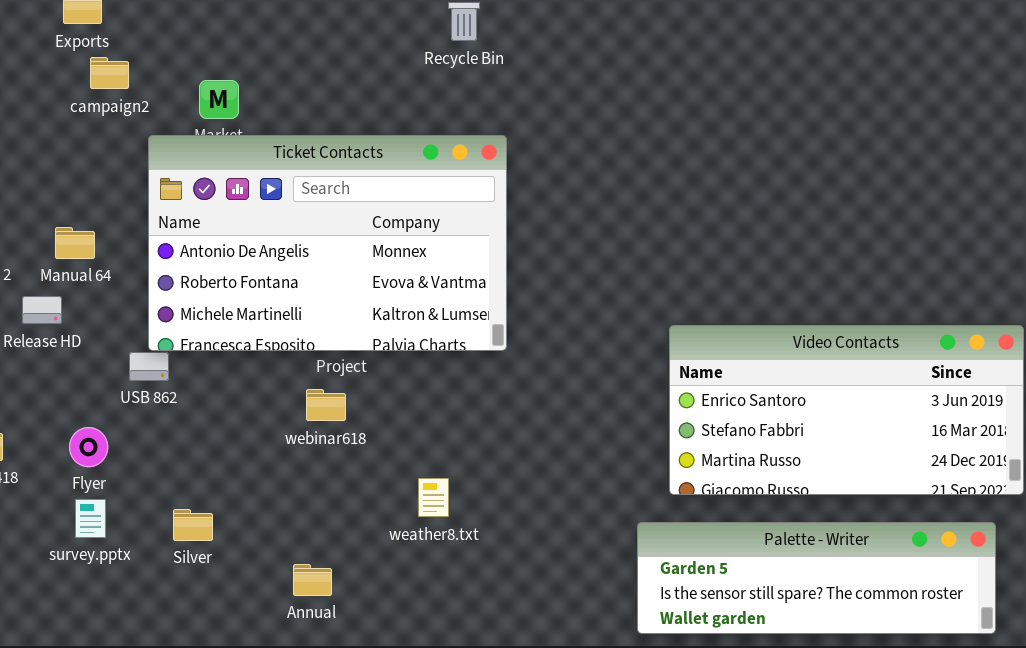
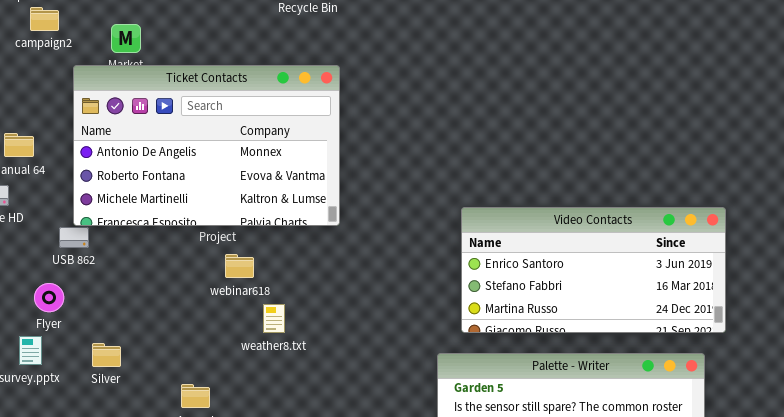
webinar618: [306,389,346,421] -> [225,254,254,278], moved
Flyer: [69,427,108,467] -> [34,283,64,312], moved
weather8.txt: [418,478,449,517] -> [263,304,285,333], moved

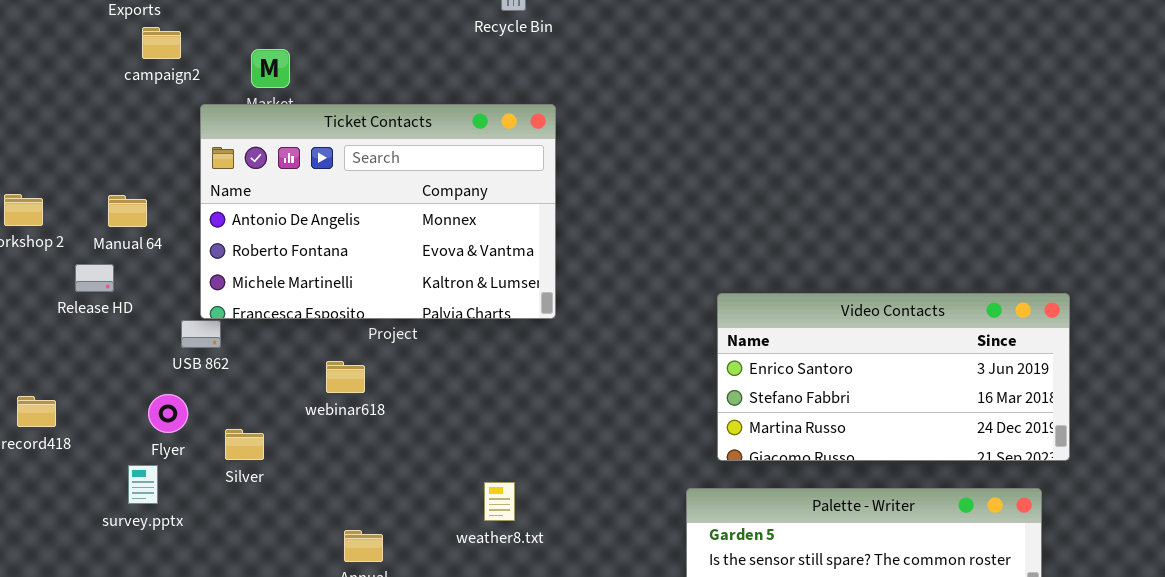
webinar618: [225,254,254,278] -> [326,361,365,393], moved
weather8.txt: [263,304,285,333] -> [484,482,515,521], moved
Silver: [92,343,121,367] -> [225,429,264,460], moved

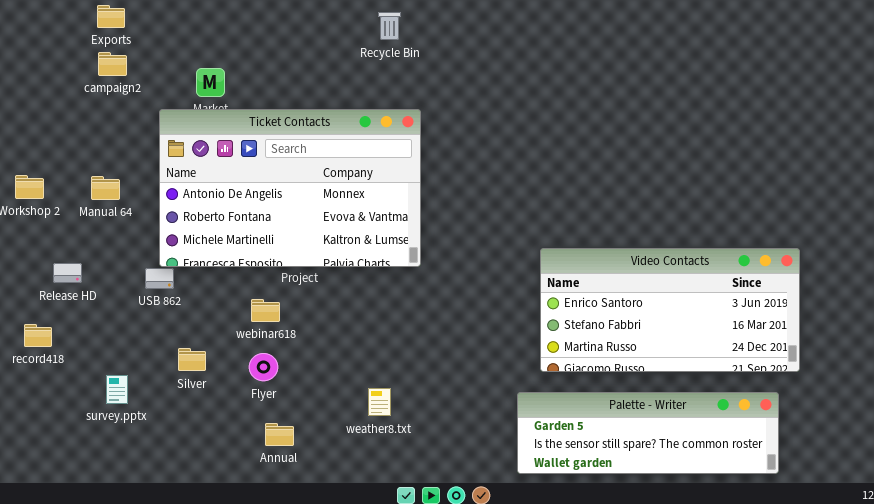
campaign2: [142,27,181,59] -> [98,52,127,76], moved
Release HD: [75,264,114,292] -> [53,263,82,283], moved
Flyer: [148,394,188,433] -> [249,353,278,381], moved

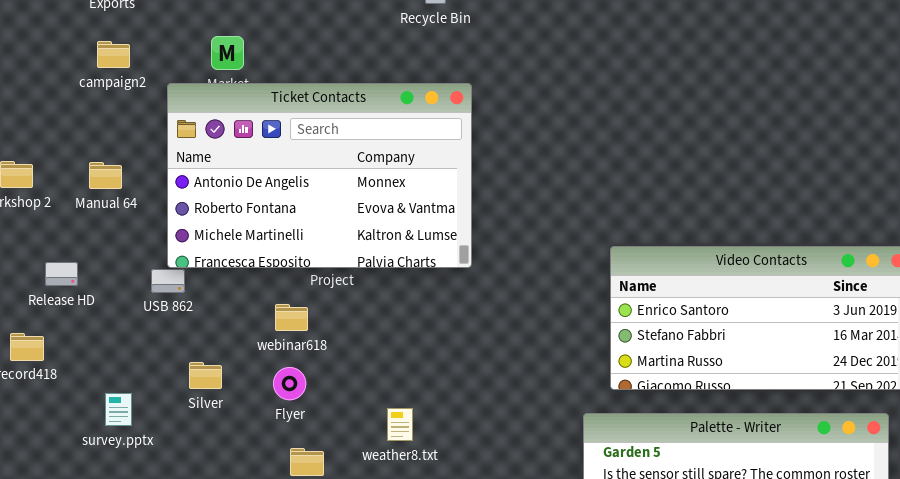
campaign2: [98,52,127,76] -> [97,41,130,68], moved
weather8.txt: [368,388,391,416] -> [387,408,413,441], moved

